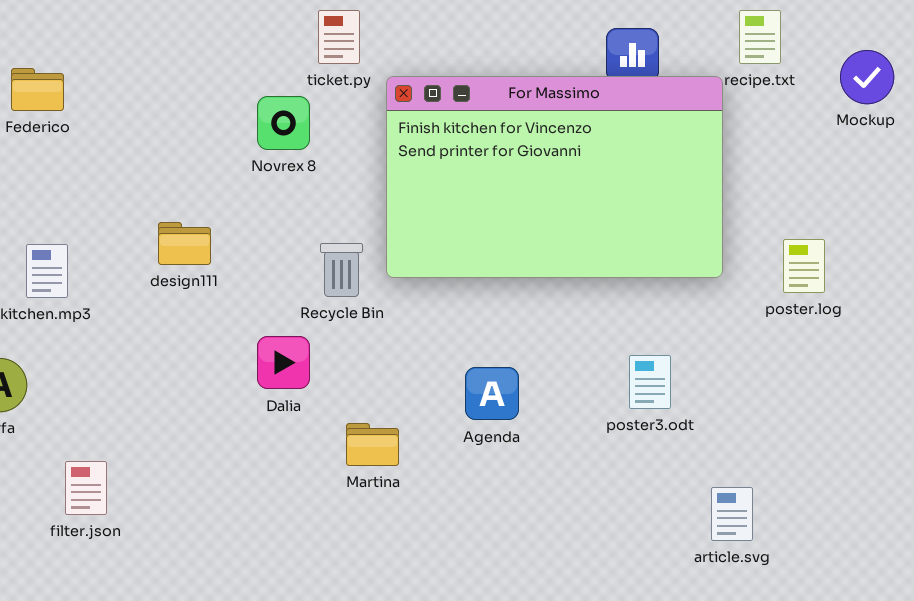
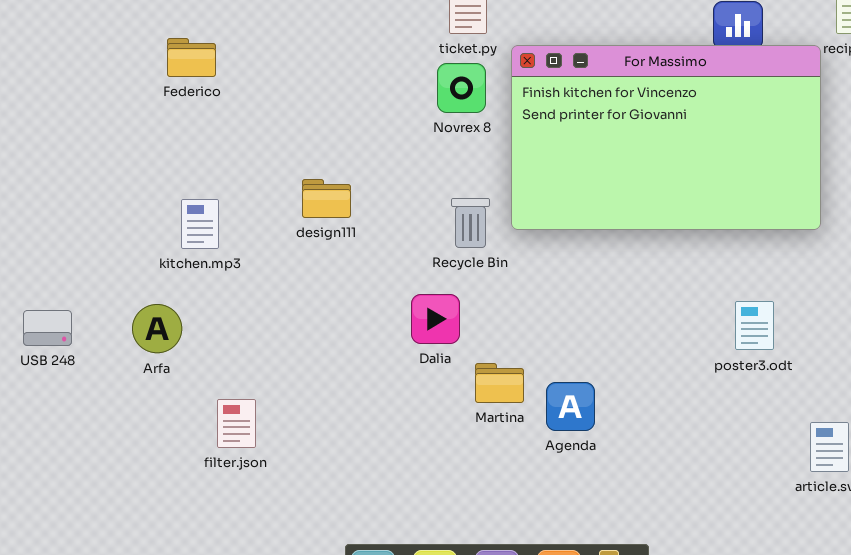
Novrex 8: [257,96,310,150] -> [437,63,486,113], moved
Dalia: [257,336,310,389] -> [411,294,460,344], moved
Agenda: [465,367,519,420] -> [546,382,595,431], moved

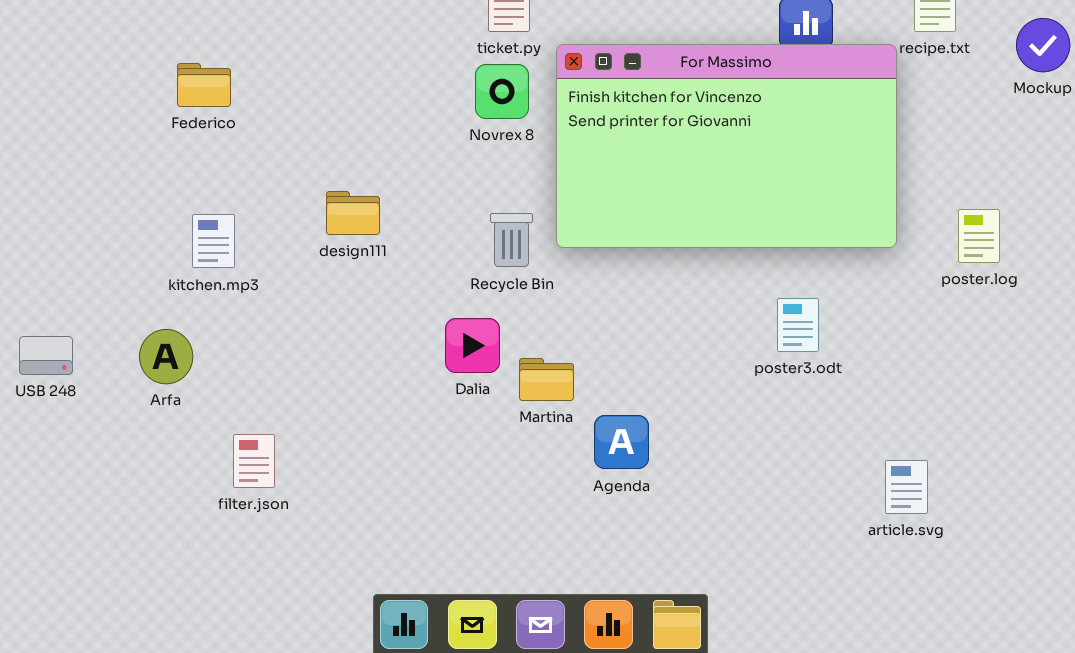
Federico: [167,38,216,77] -> [177,63,231,107], moved
poster3.odt: [735,301,774,350] -> [777,298,819,352], moved
Martina: [475,363,524,403] -> [519,358,574,401], moved

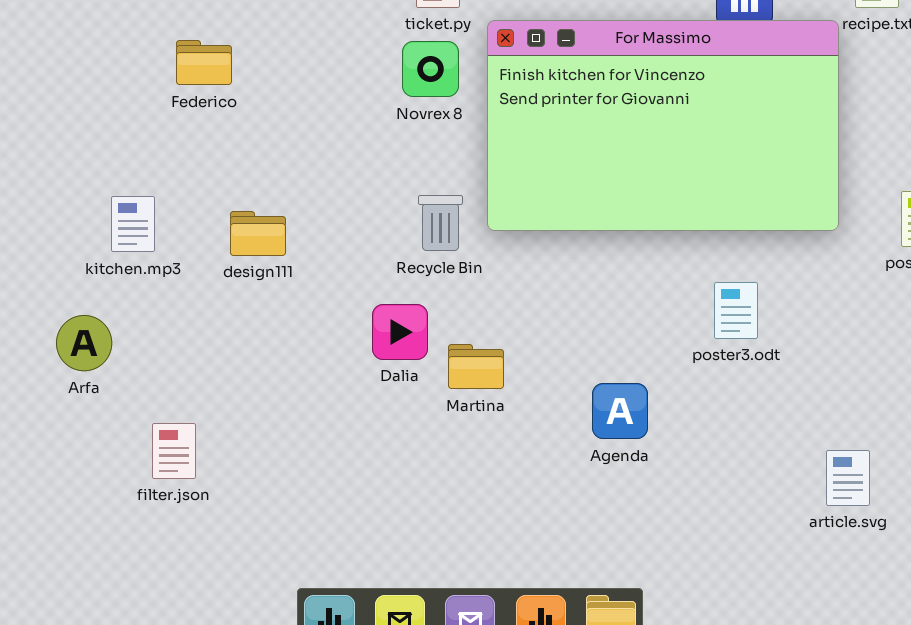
Federico: [177,63,231,107] -> [176,40,232,85], moved
design111: [326,191,380,235] -> [230,211,286,256], moved
Agenda: [594,415,649,469] -> [592,383,648,439], moved

